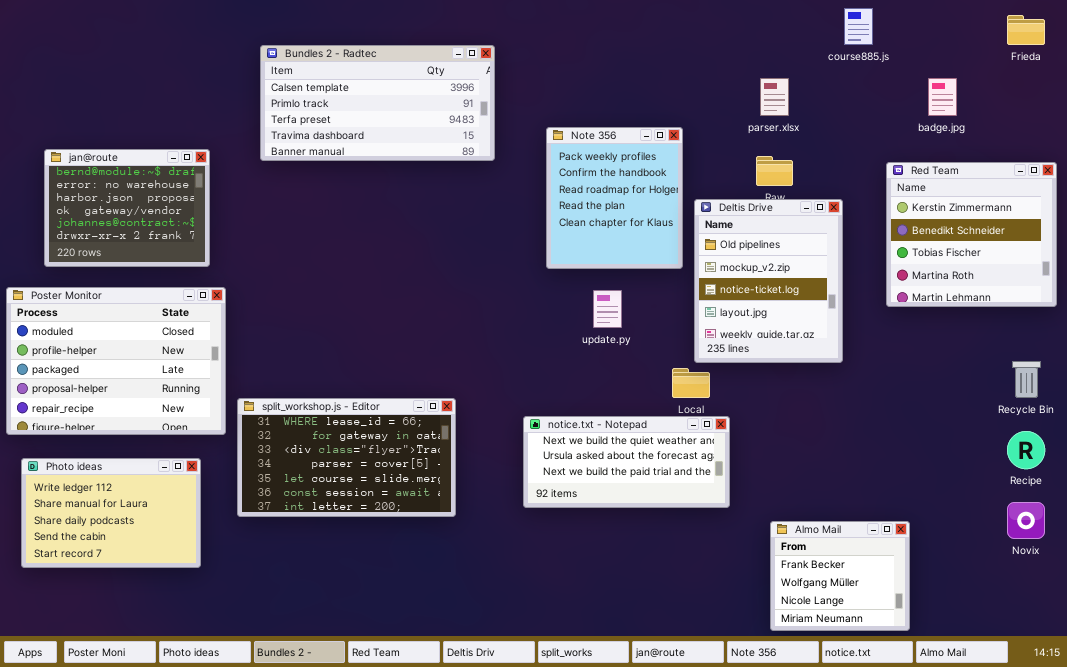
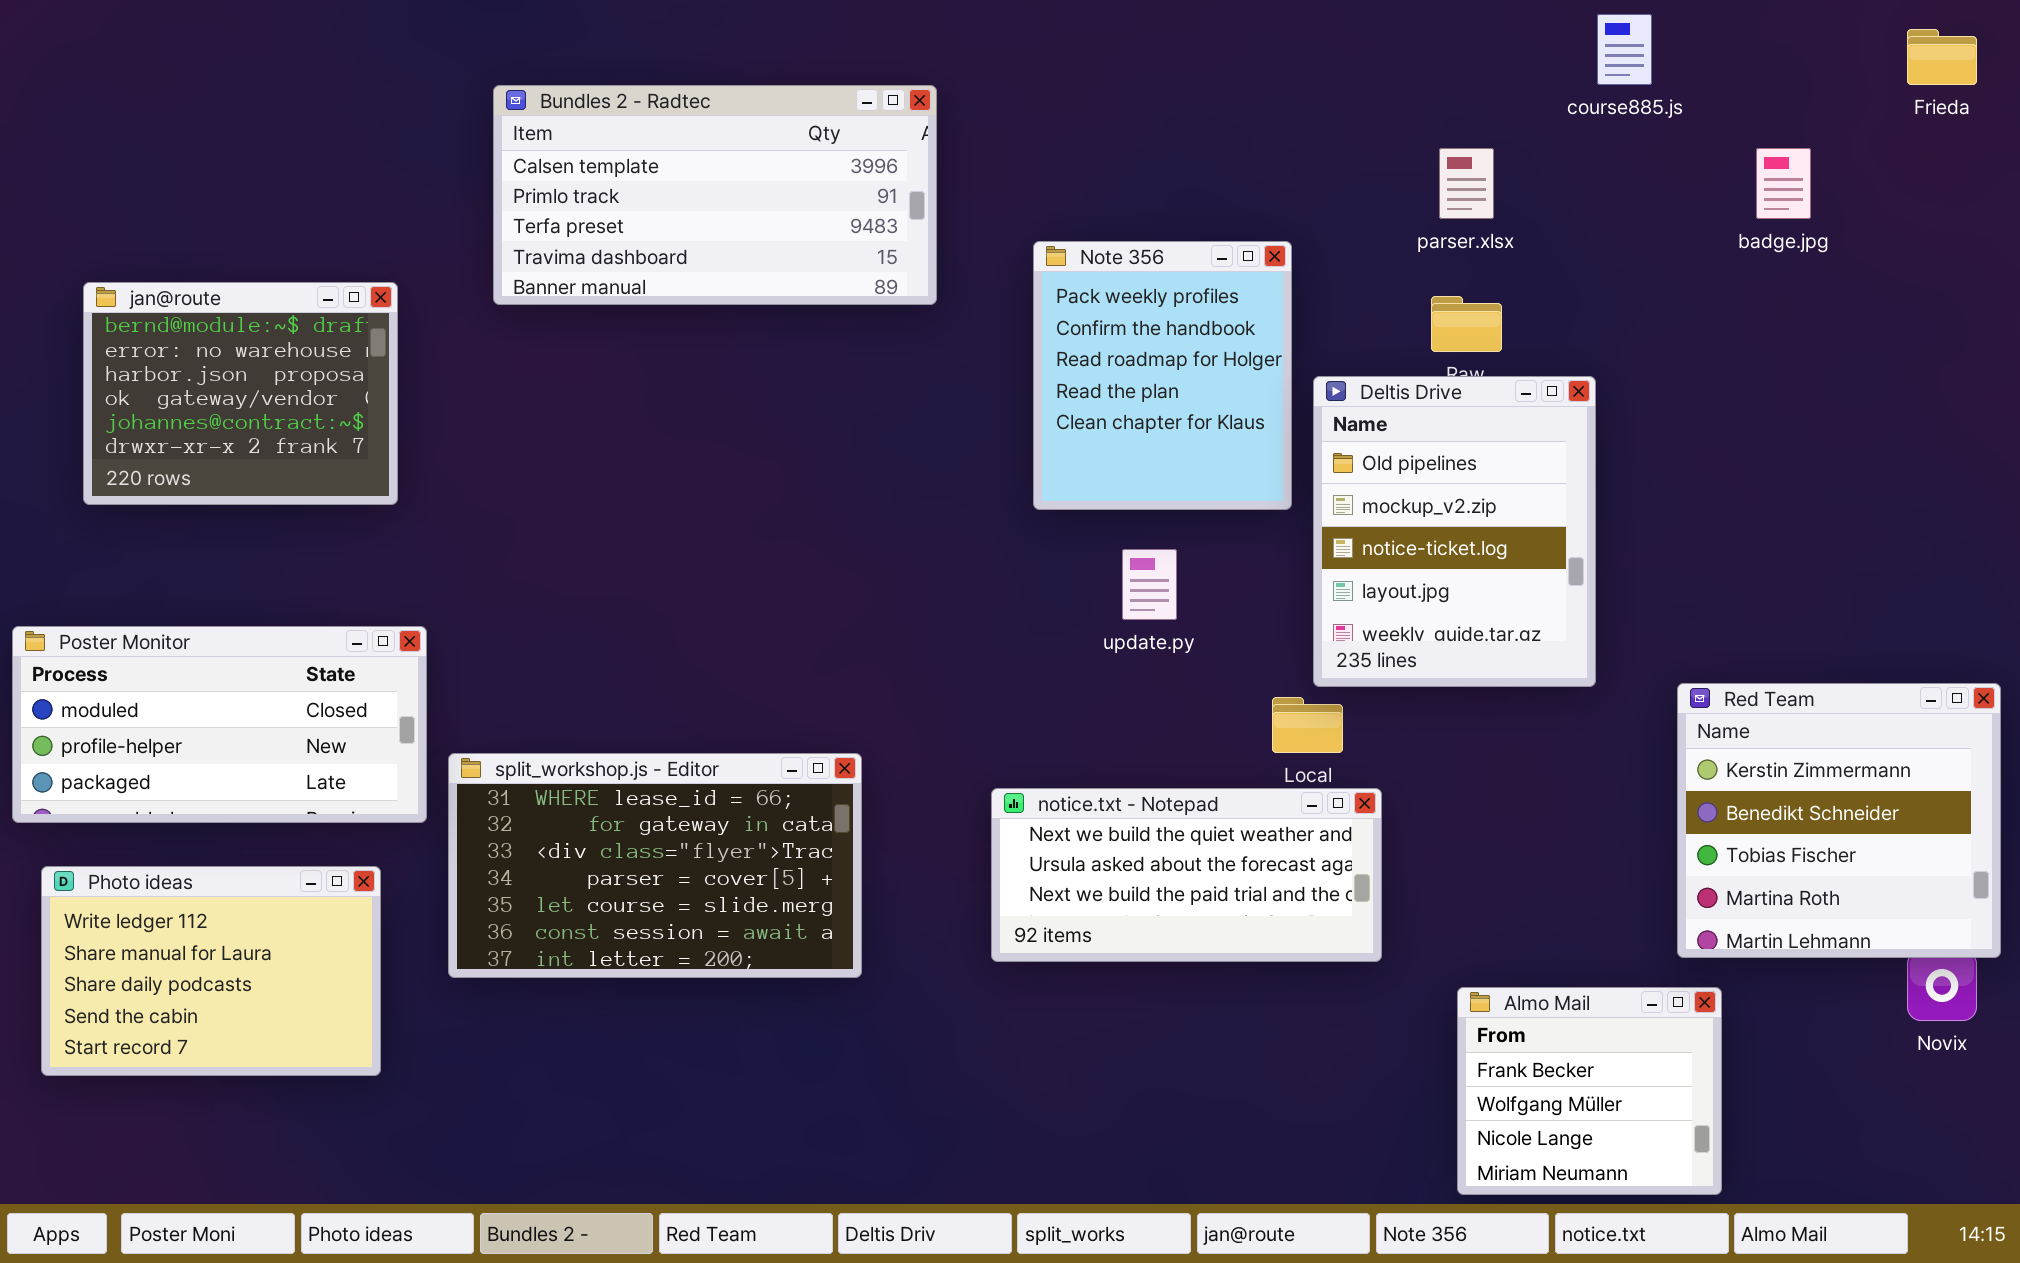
Red Team: [886,162,1057,307] -> [1677,683,2001,958], moved
Poster Monitor: [6,287,226,435] -> [12,626,427,823], resized

